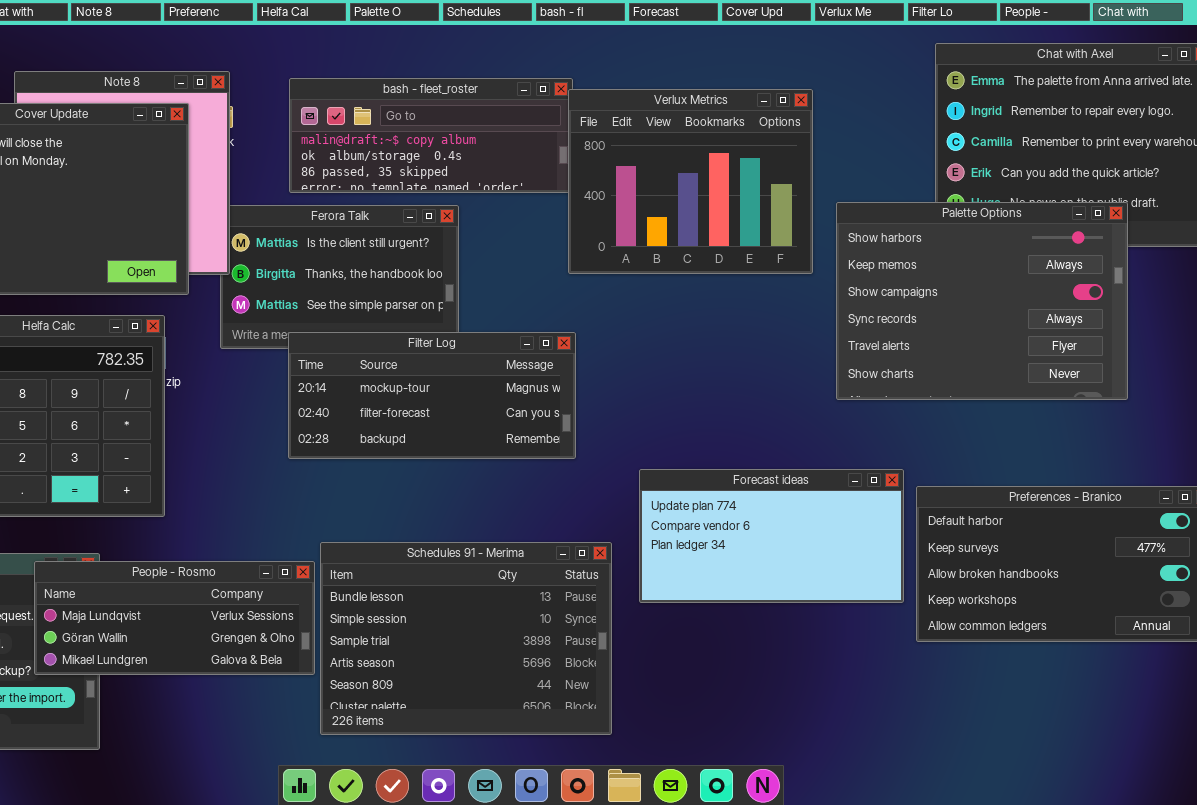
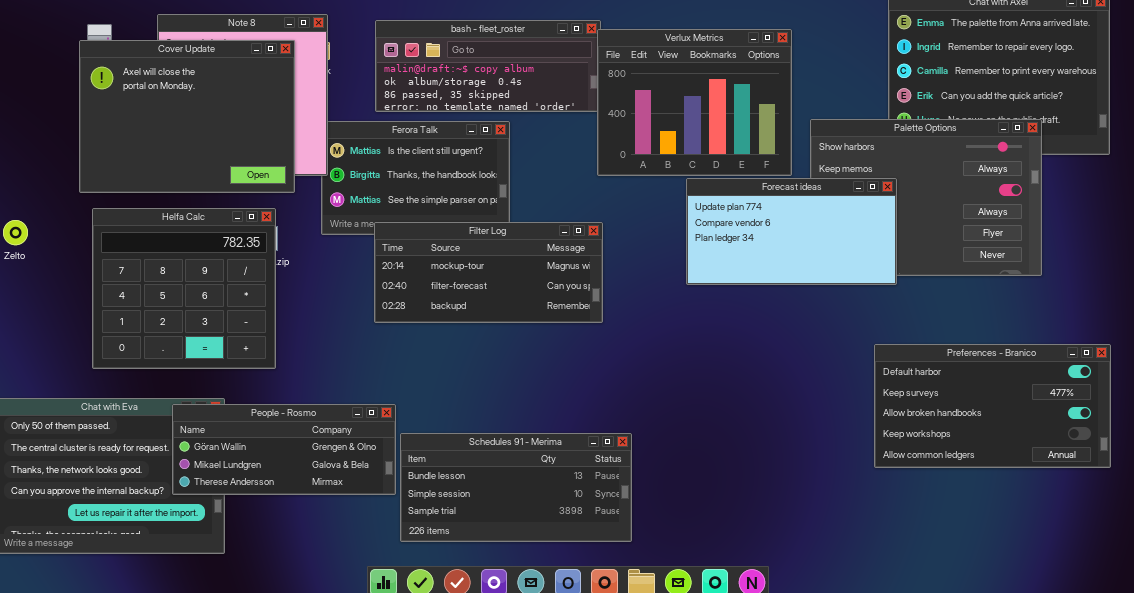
Forecast ideas: [639,469,904,603] -> [686,178,897,285], moved
Schedules 91 - Merima: [320,542,612,735] -> [400,433,632,542], resized
People - Rosmo: [34,561,315,675] -> [172,404,396,495], scrolled down 1 row

